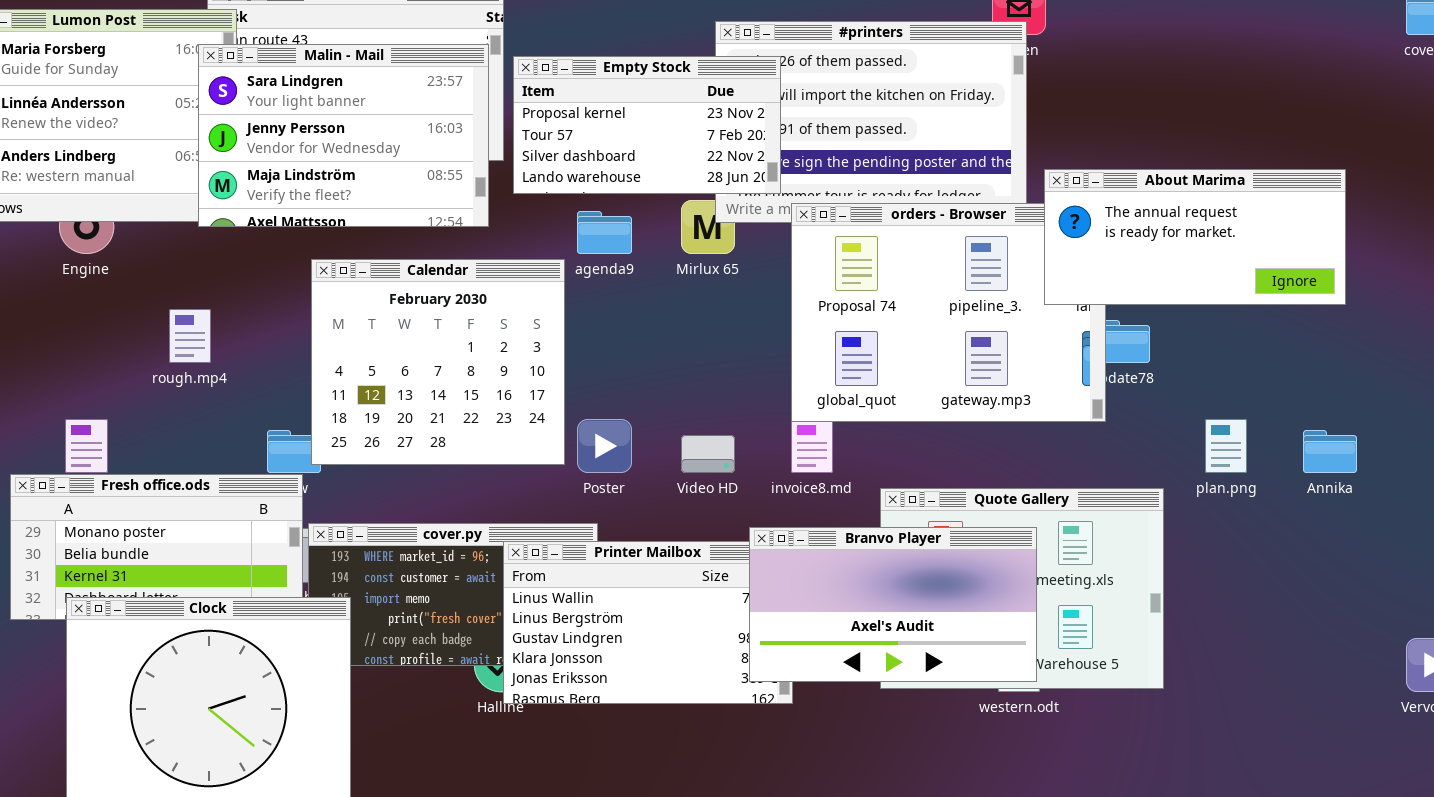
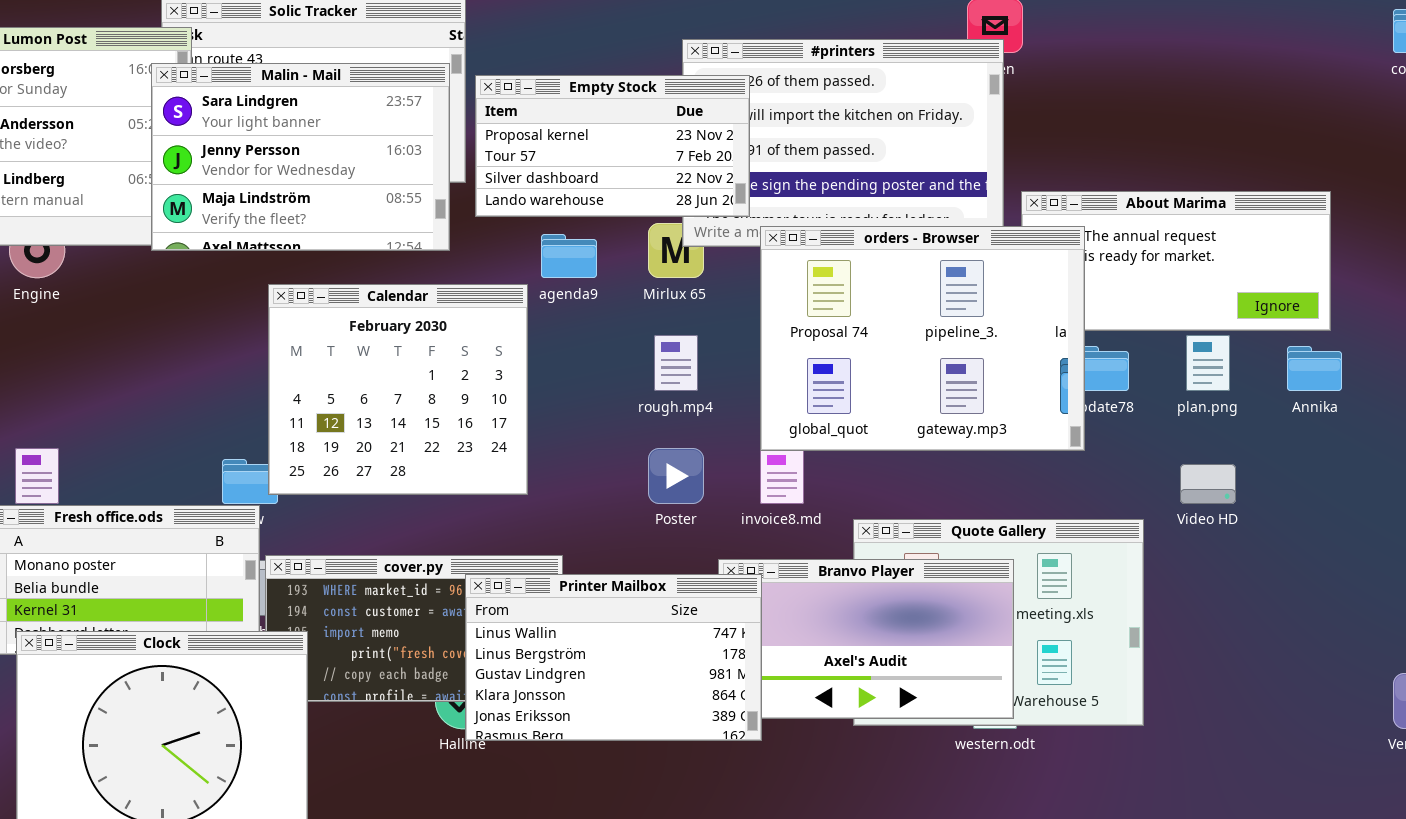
orders - Browser: [791,203,1106,422] -> [760,226,1085,451], raised
rough.mp4: [169,309,211,363] -> [654,335,698,391], moved
Poster: [577,419,632,473] -> [648,448,704,504], moved
plan.png: [1205,419,1247,473] -> [1186,335,1230,391], moved
Annika: [1303,430,1357,473] -> [1287,346,1342,391], moved
Video HD: [681,435,735,473] -> [1180,464,1236,504], moved
Printer Mailbox: [503,541,793,704] -> [465,574,762,741], raised

